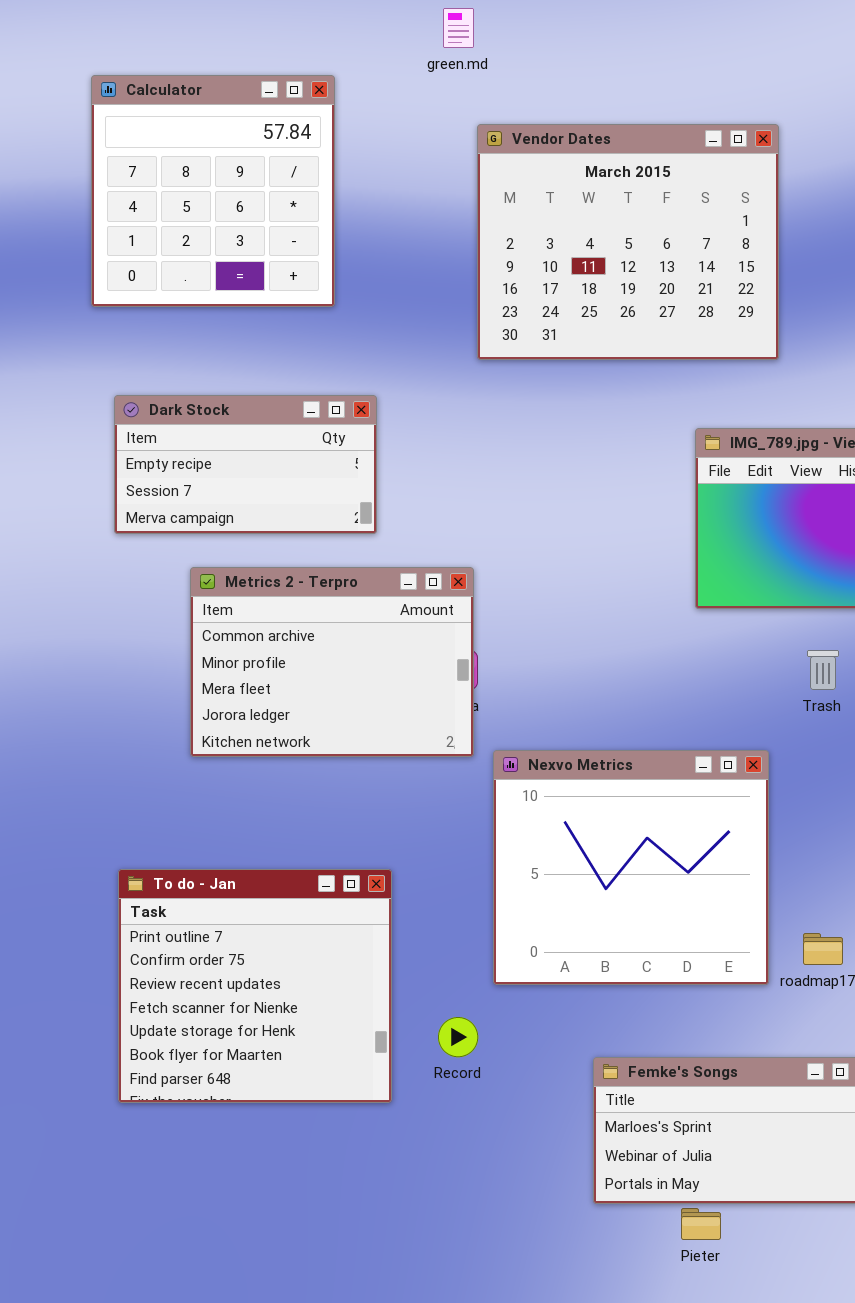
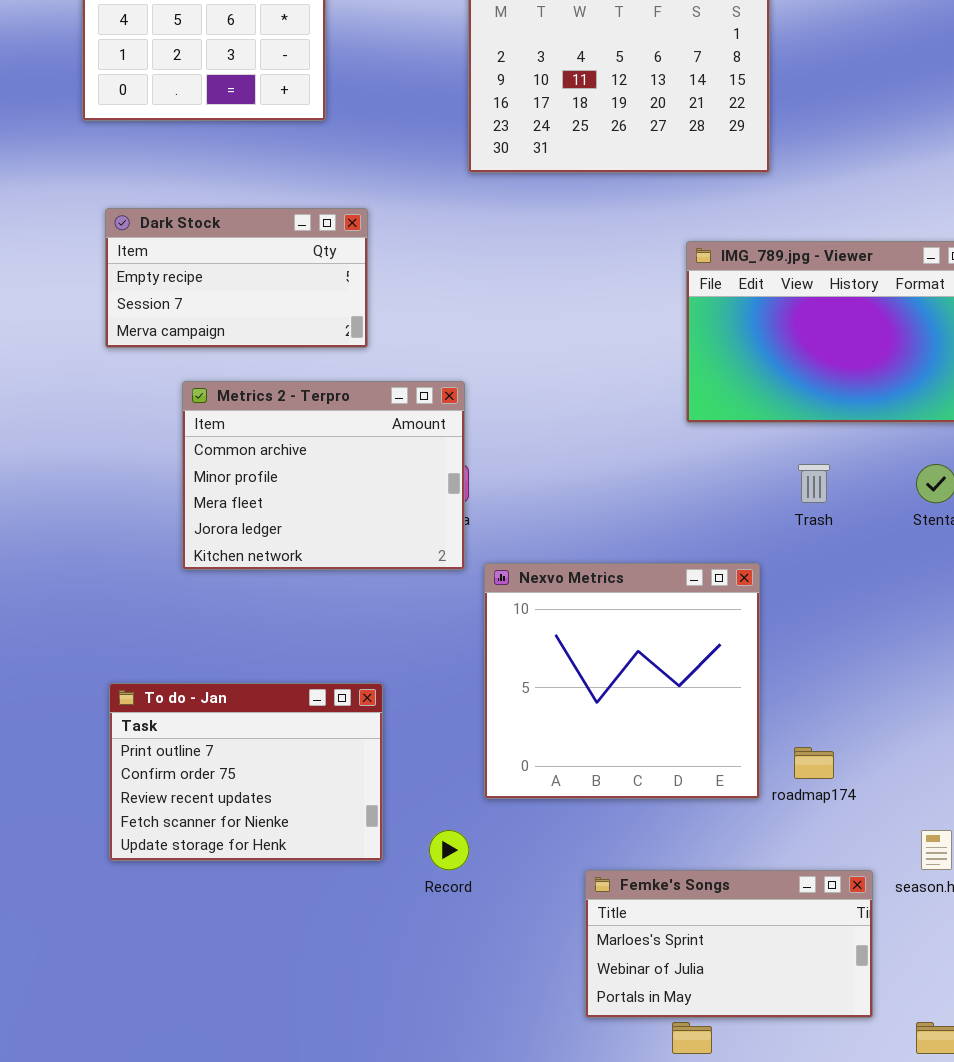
To do - Jan: [118,869,392,1103] -> [109,683,383,861], resized

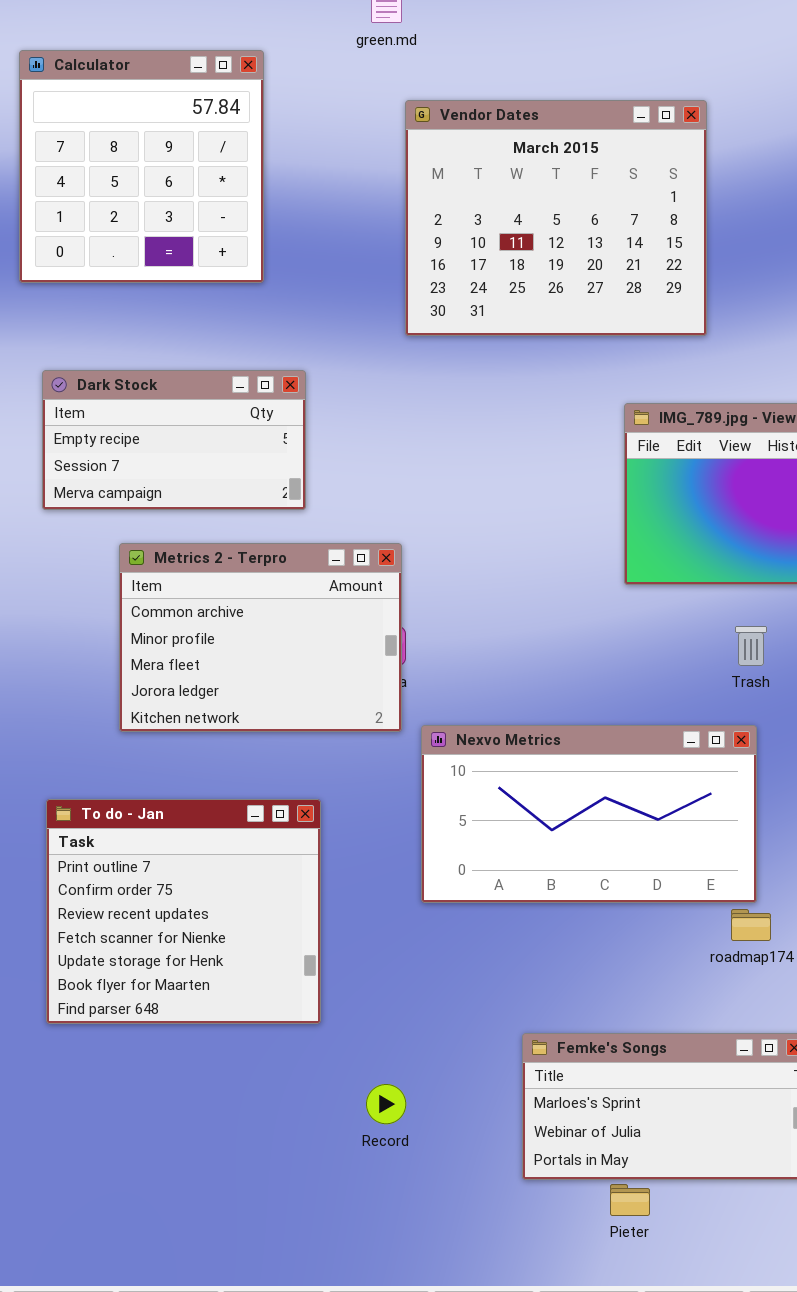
Nexvo Metrics: [484,563,760,799] -> [421,725,757,903], resized
To do - Jan: [109,683,383,861] -> [46,799,321,1024], resized
Record: [429,830,469,870] -> [366,1084,406,1124], moved

